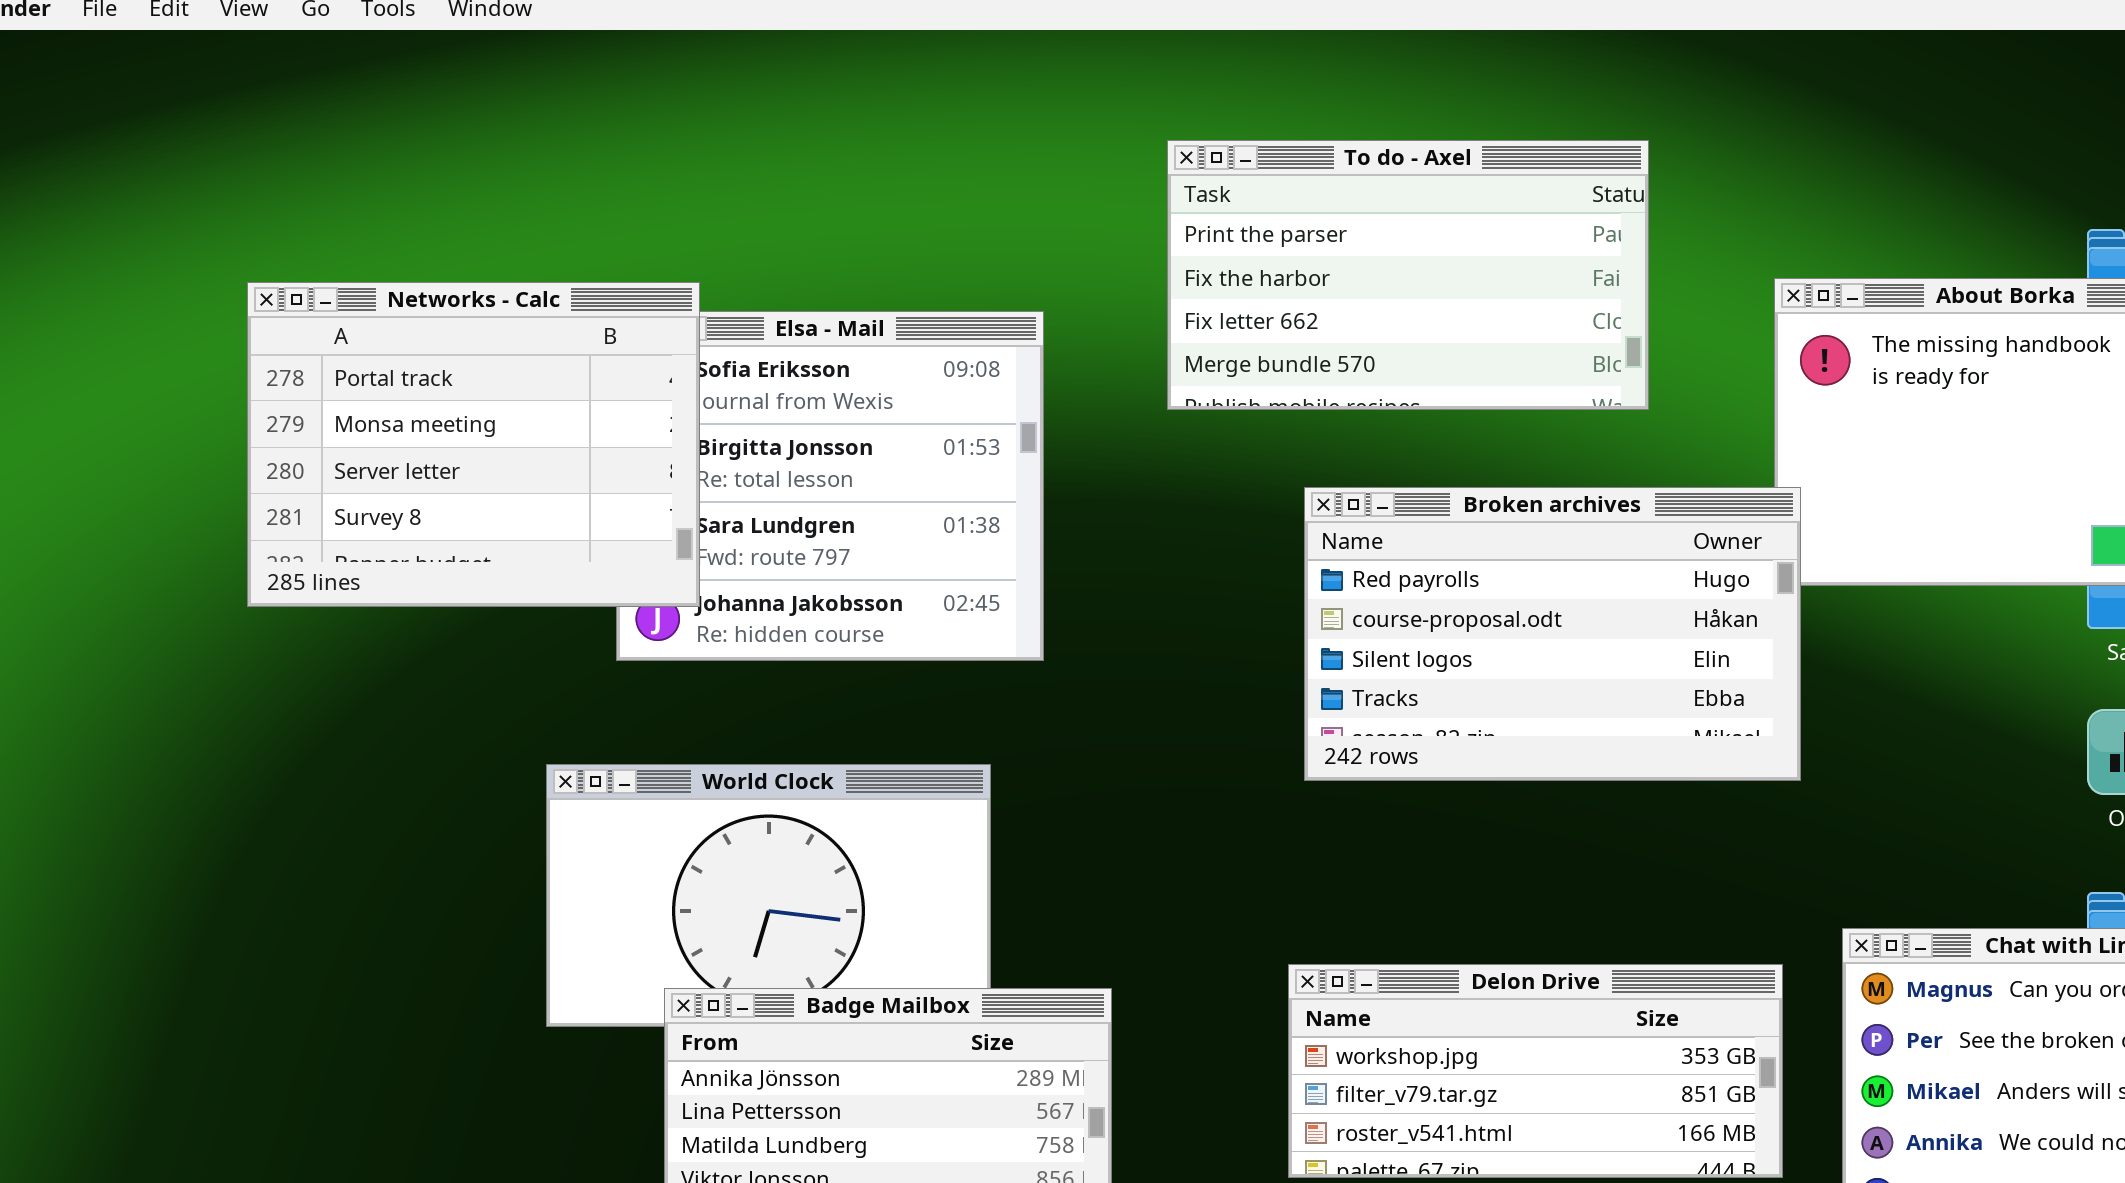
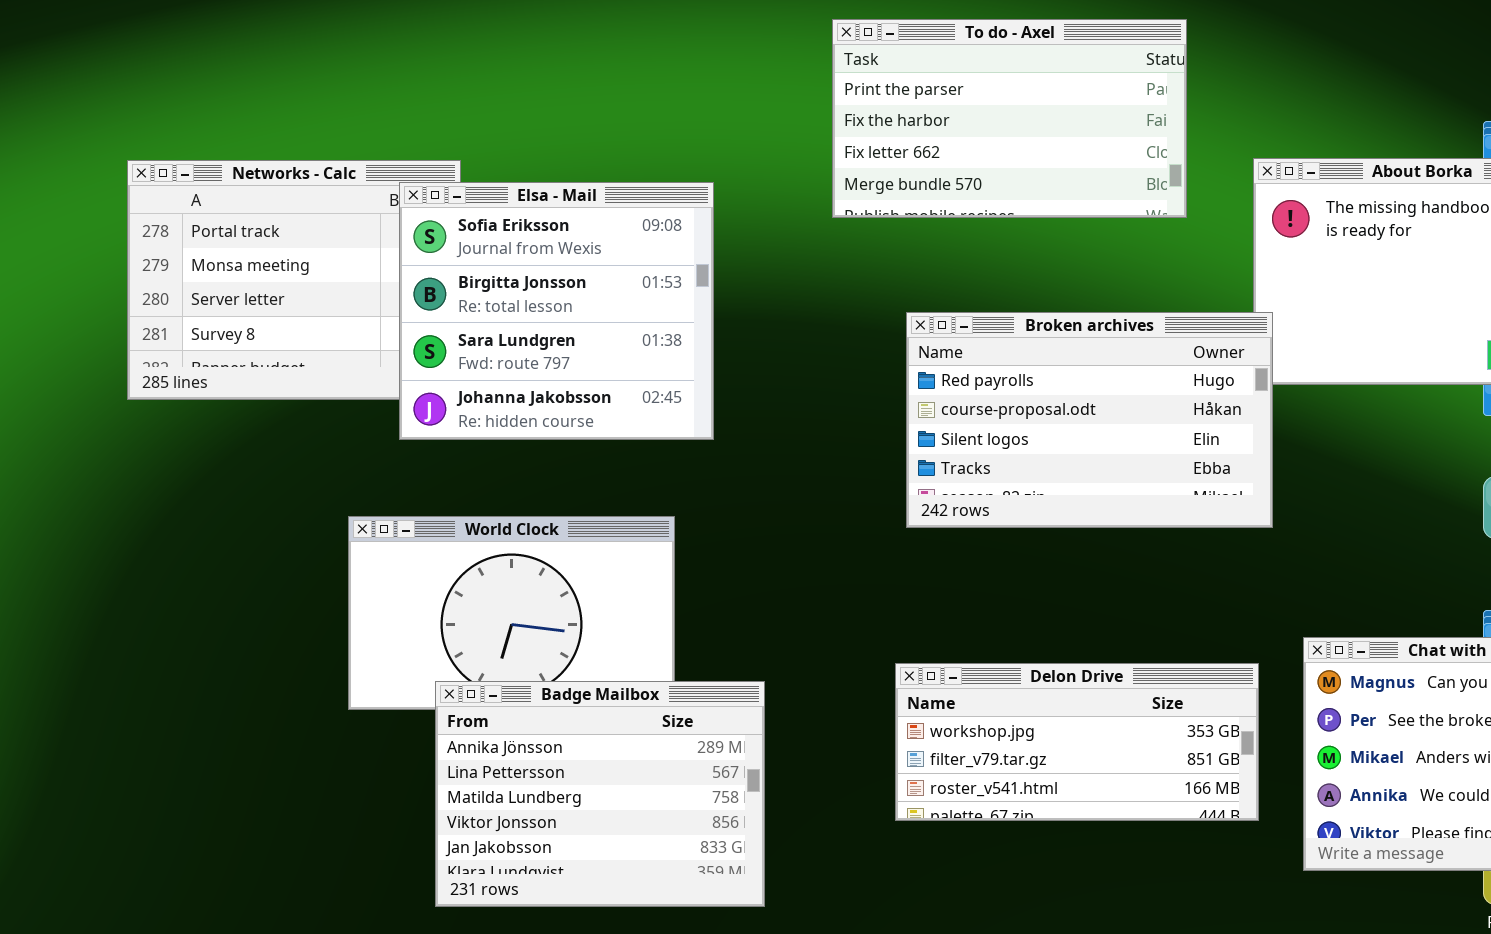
To do - Axel: [1167,140,1649,410] -> [832,19,1187,218], moved
Elsa - Mail: [616,311,1044,661] -> [399,182,714,440], raised

